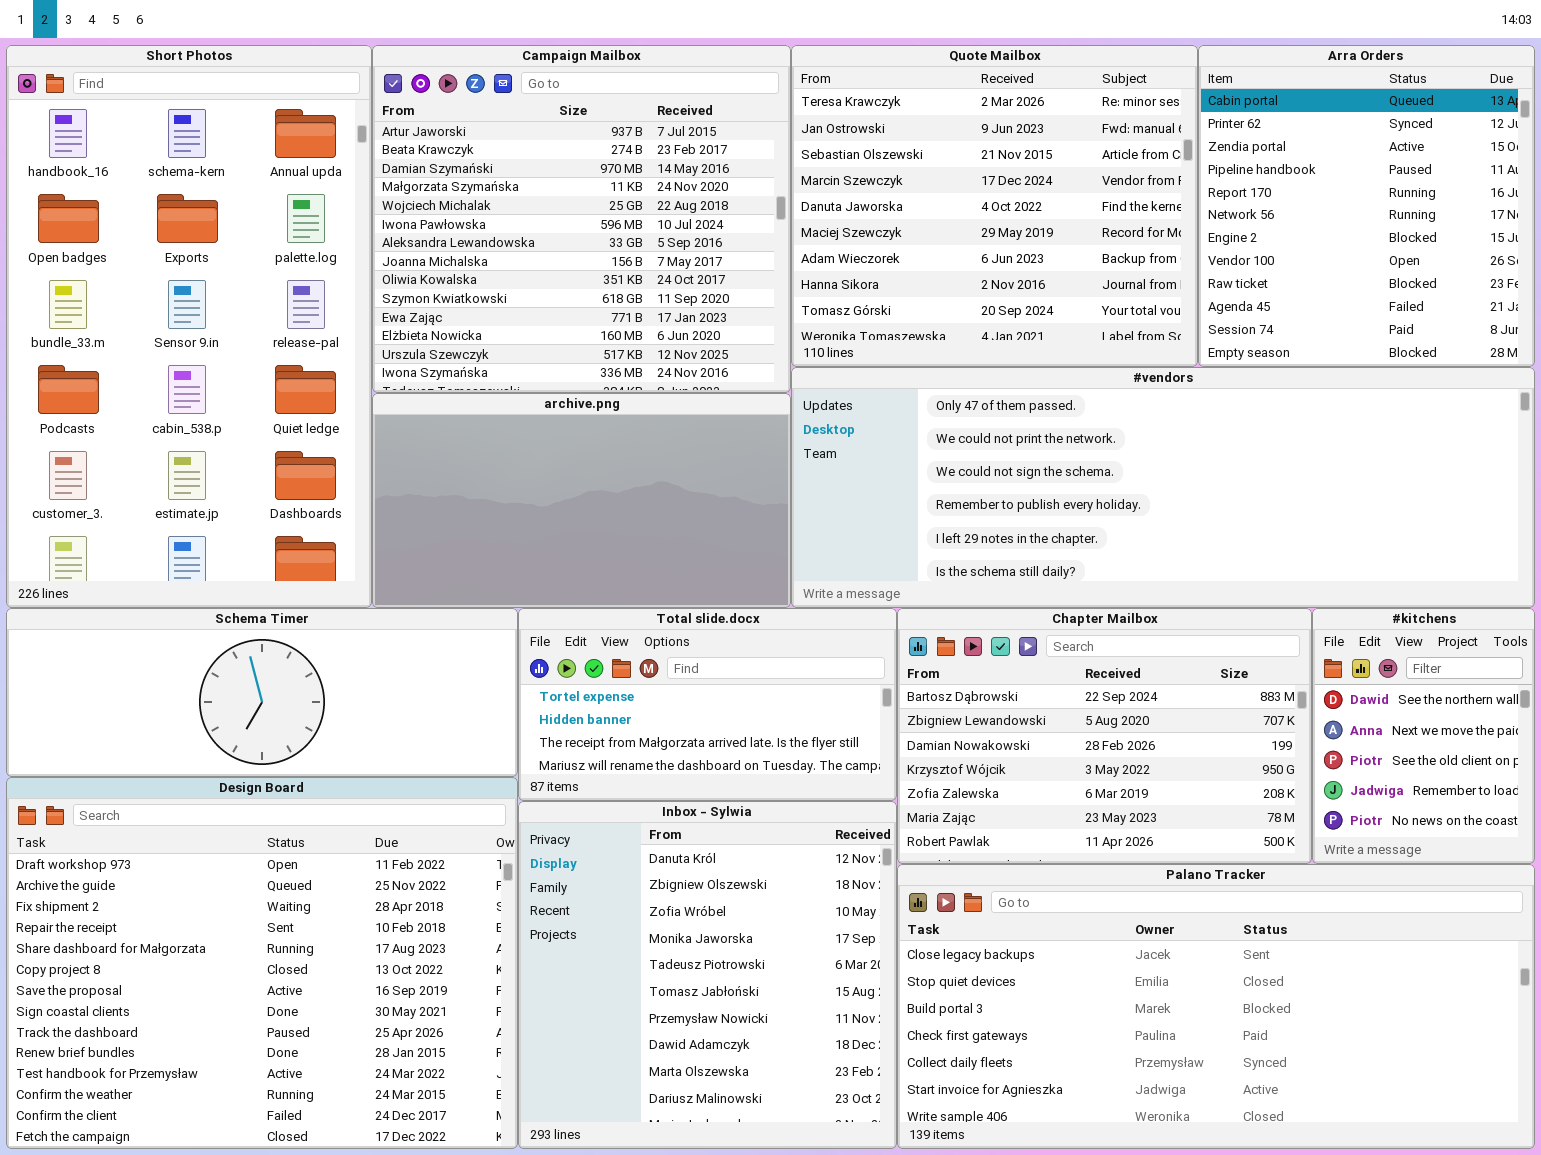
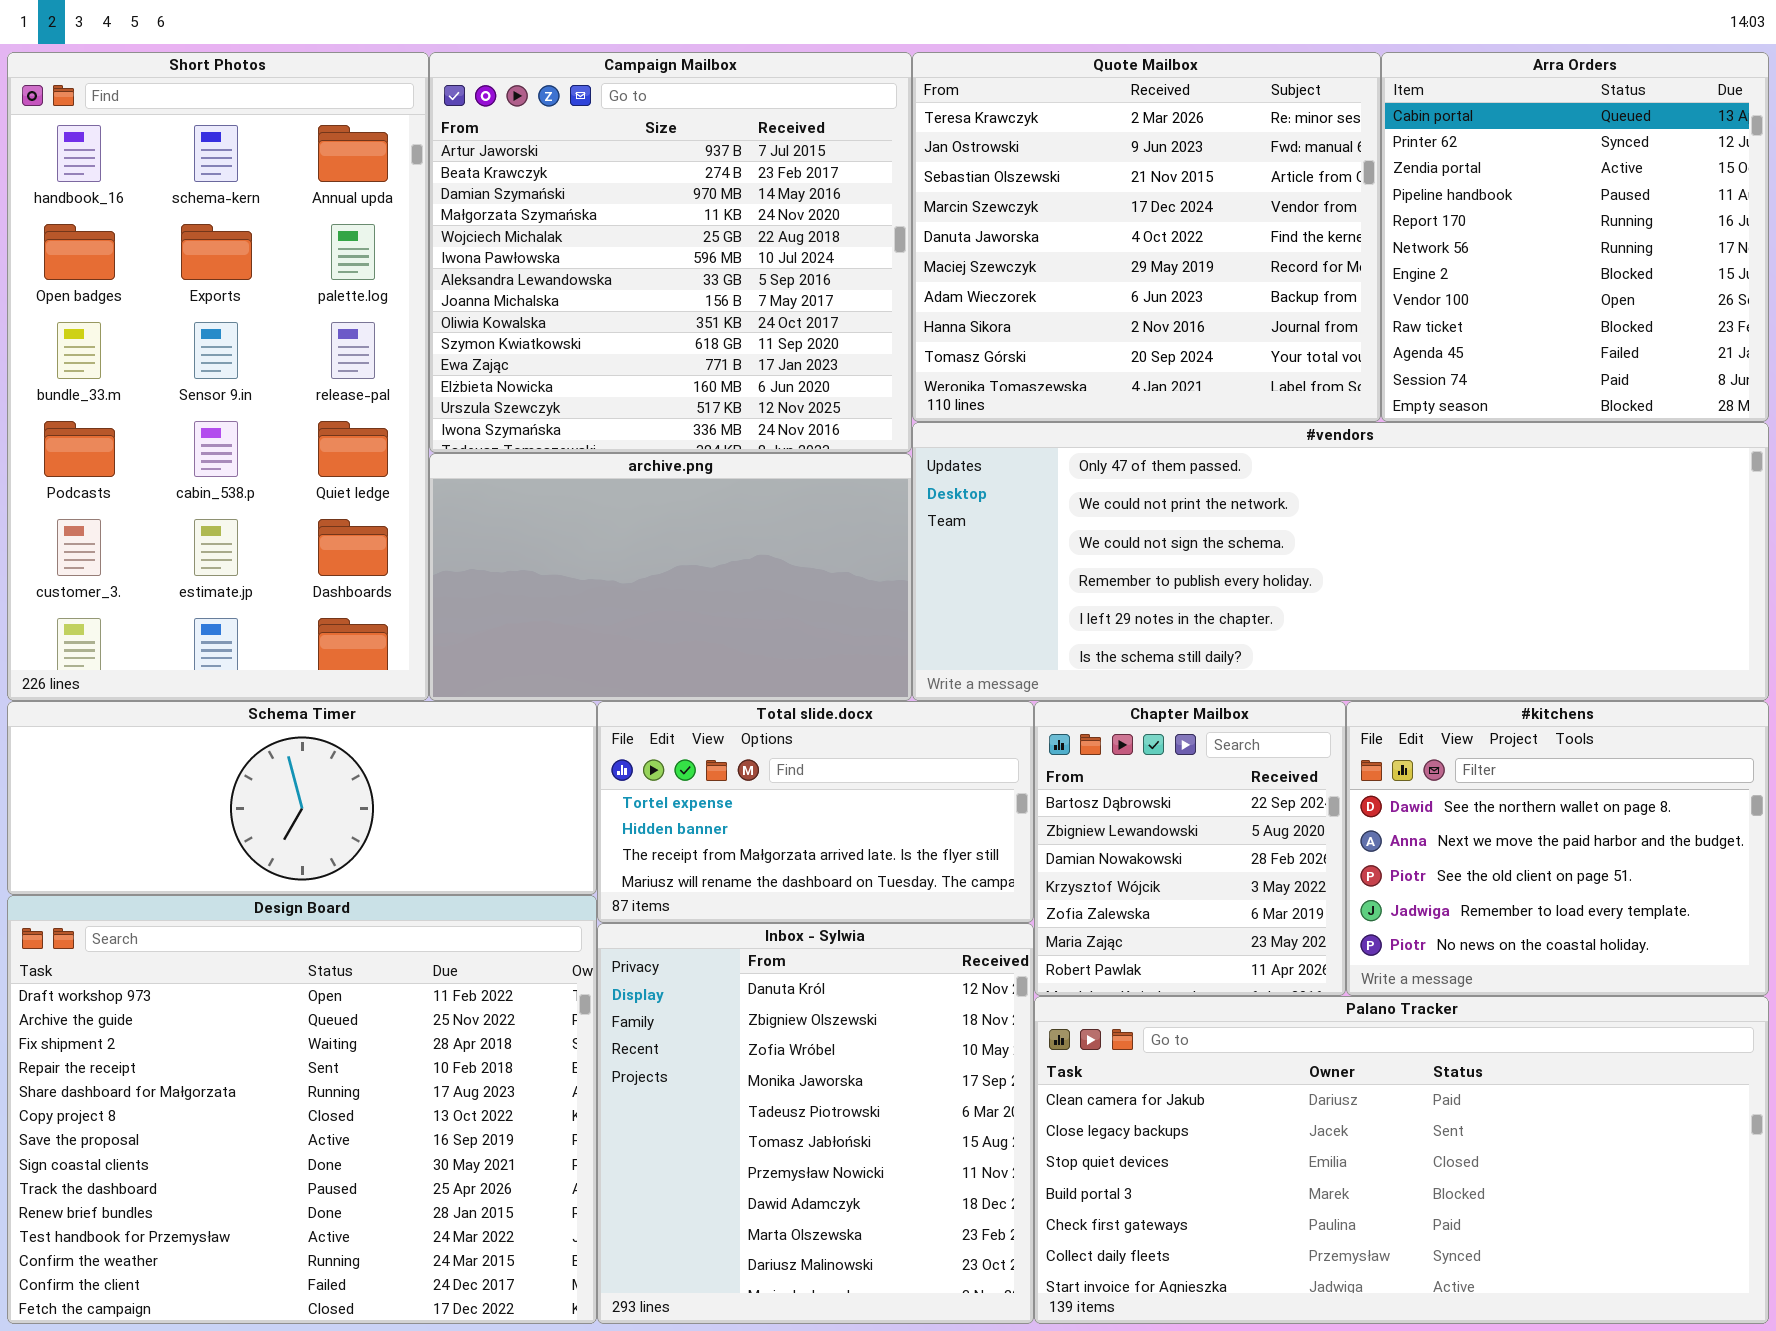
Chapter Mailbox: [897,608,1312,864] -> [1034,701,1346,996], resized
#kitchens: [1312,608,1535,864] -> [1346,701,1769,996], resized
Palano Tracker: [897,864,1535,1149] -> [1034,996,1769,1324], scrolled up 1 row

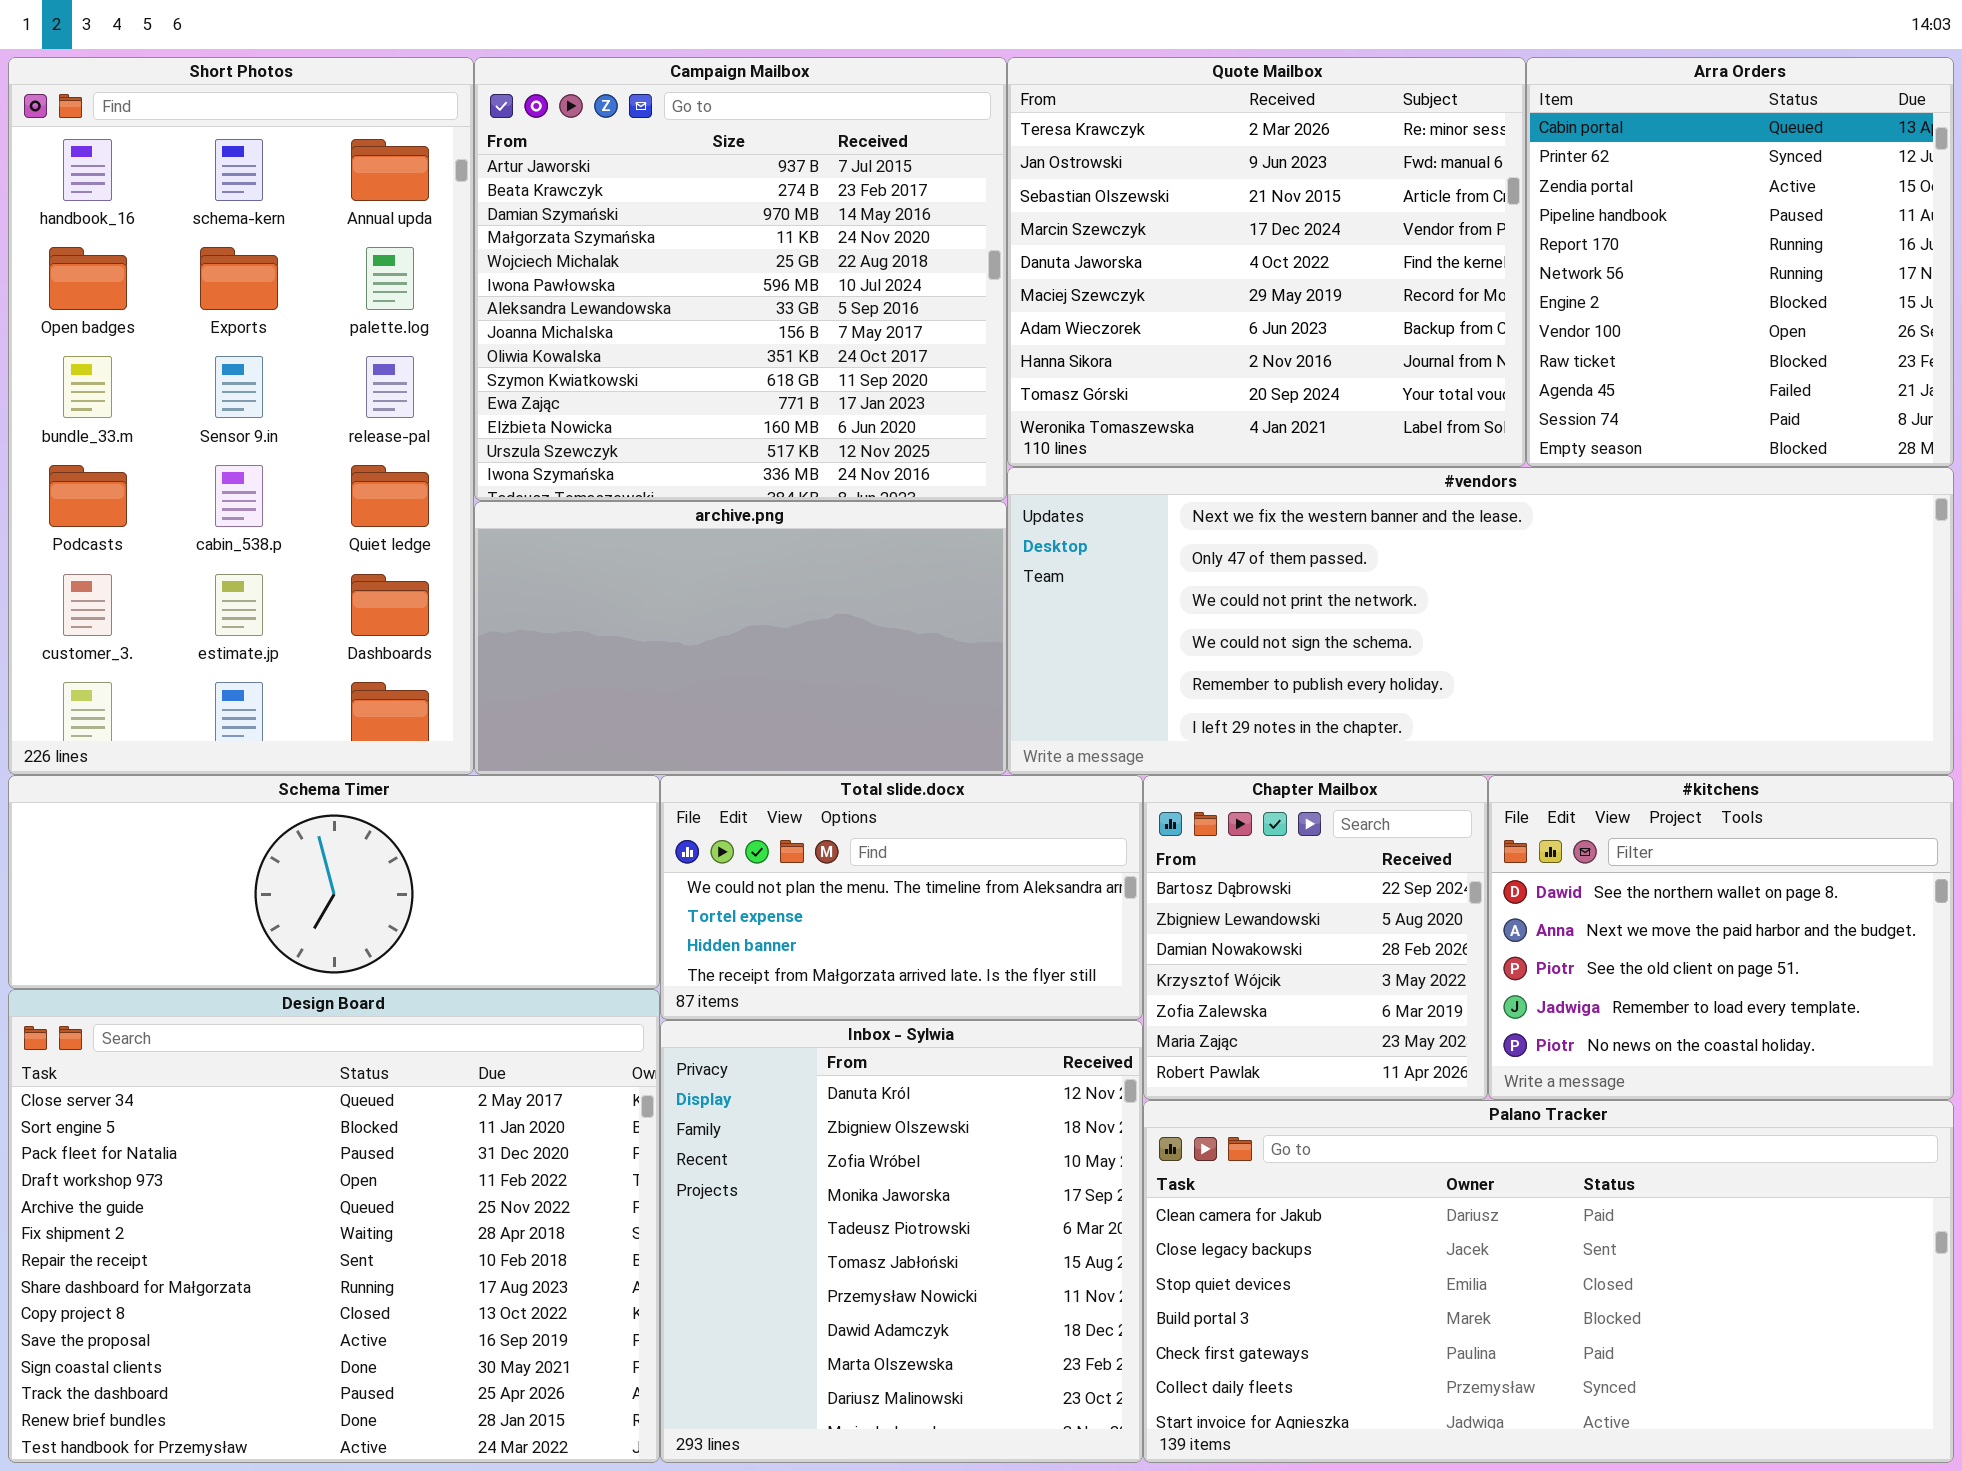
#vendors: [912,422,1769,701] -> [1007,467,1954,775], scrolled up 1 row
Total slide.docx: [597,701,1034,923] -> [660,775,1143,1020], scrolled up 1 row
Design Board: [7,895,597,1324] -> [8,989,660,1463], scrolled up 3 rows

